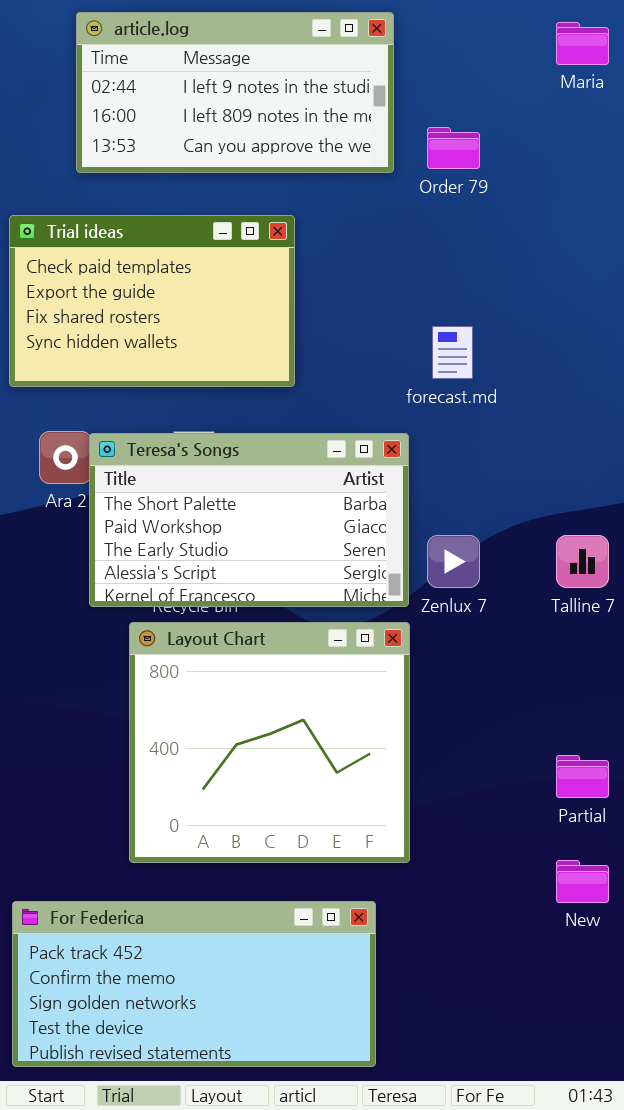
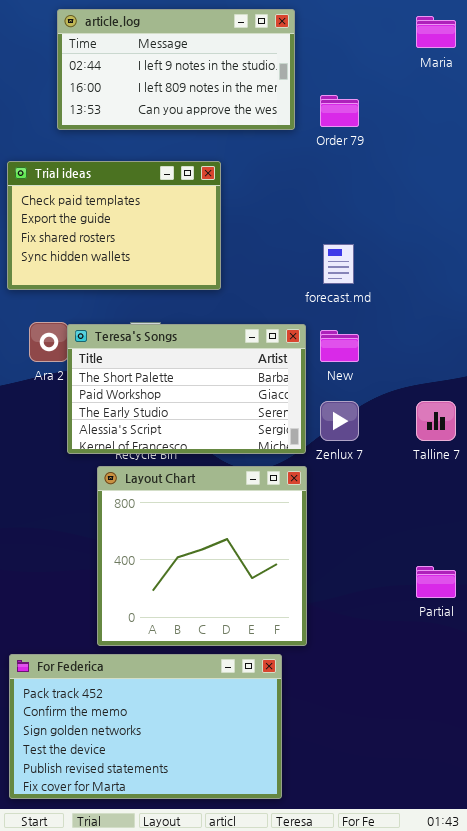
New: [556,860,609,903] -> [320,330,359,362], moved
For Federica: [12,901,376,1067] -> [9,654,282,799], resized

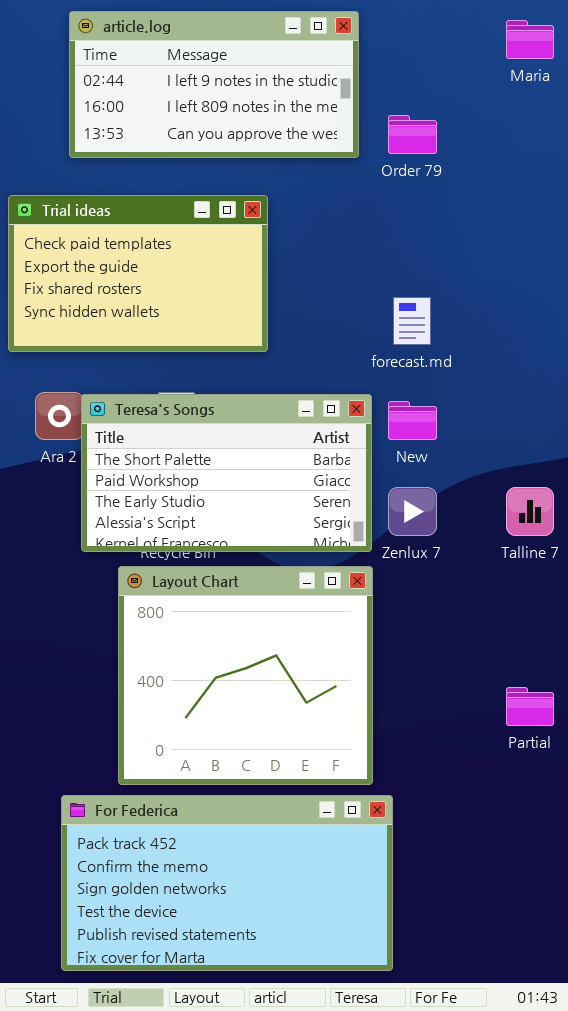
For Federica: [9,654,282,799] -> [61,795,393,971], moved

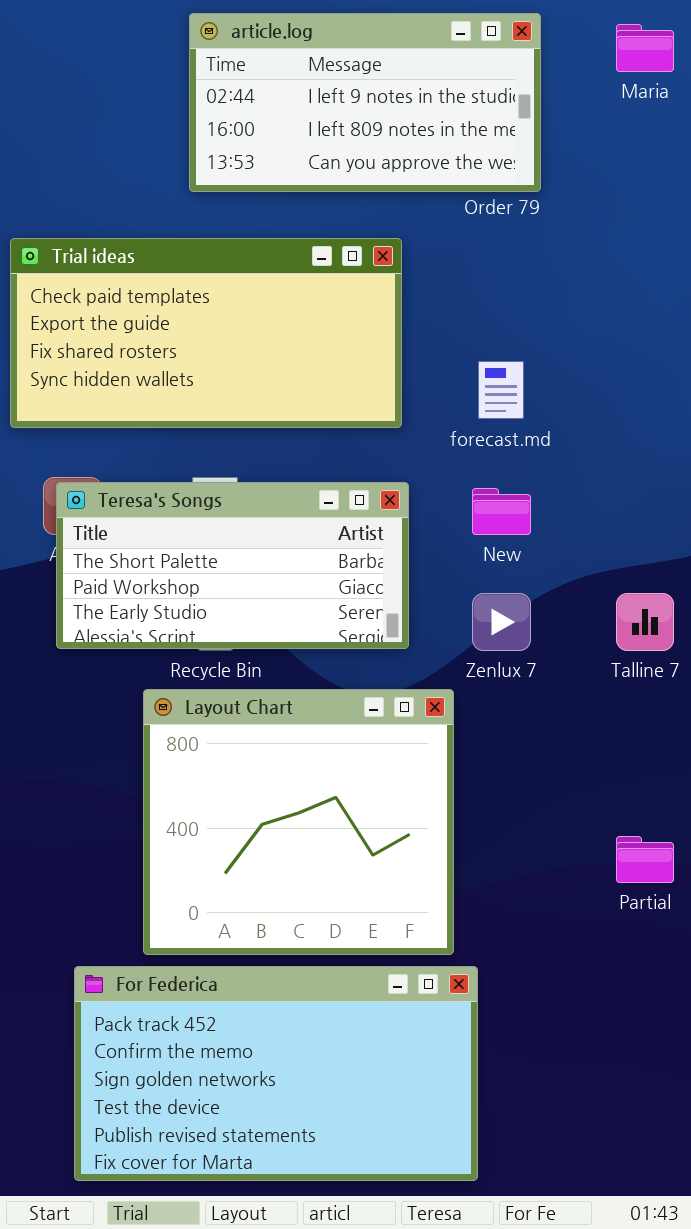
article.log: [69,11,359,158] -> [189,13,541,192], moved
Trial ideas: [8,195,268,352] -> [10,238,402,428], resized
Teresa's Songs: [81,394,372,552] -> [56,482,409,649], moved, resized

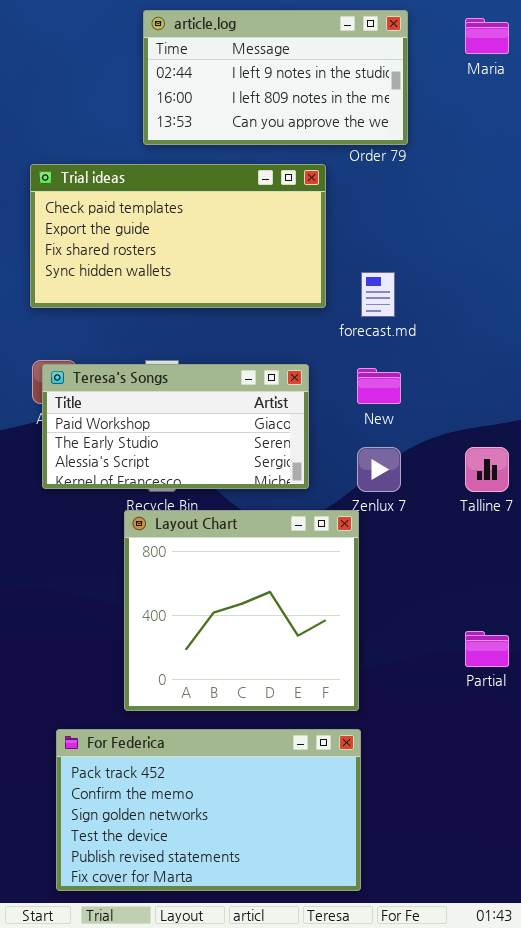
Trial ideas: [10,238,402,428] -> [30,164,326,308], moved
Teresa's Songs: [56,482,409,649] -> [42,364,309,489], scrolled down 1 row
Layout Chart: [143,689,454,955] -> [124,510,359,711], moved

